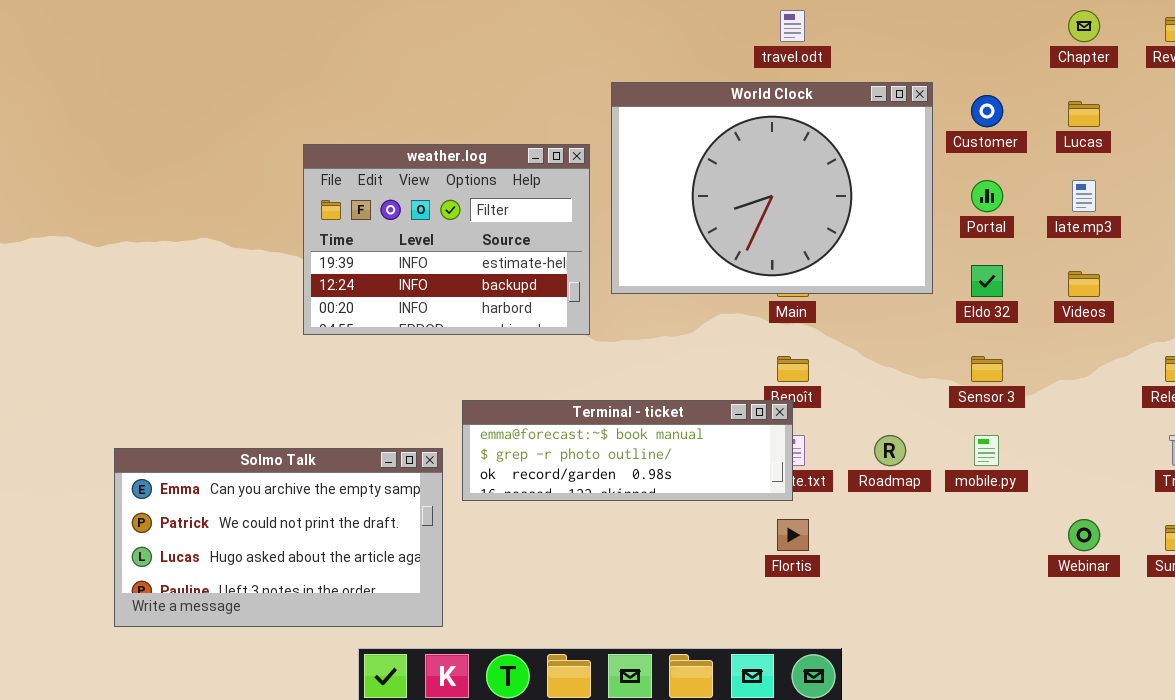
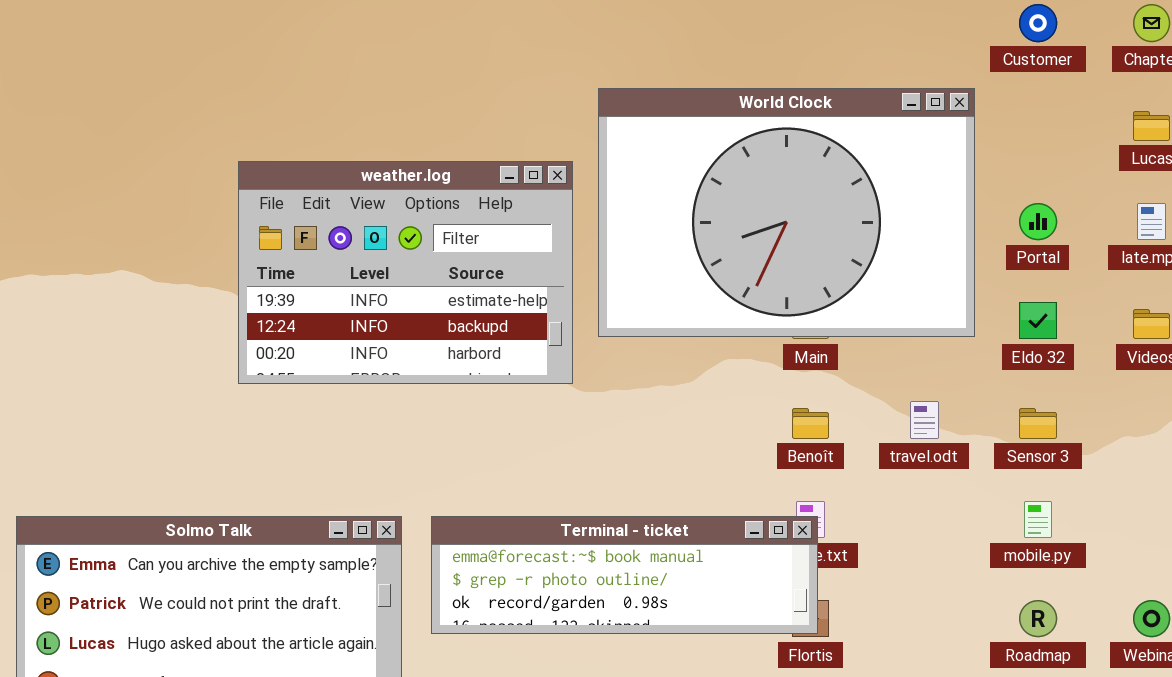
travel.odt: [780,10,805,42] -> [910,401,939,439], moved
Customer: [971,95,1003,127] -> [1019,4,1057,42], moved
Terminal - ticket: [462,400,793,501] -> [431,516,818,634], moved
Roadmap: [874,435,906,466] -> [1019,600,1057,637], moved

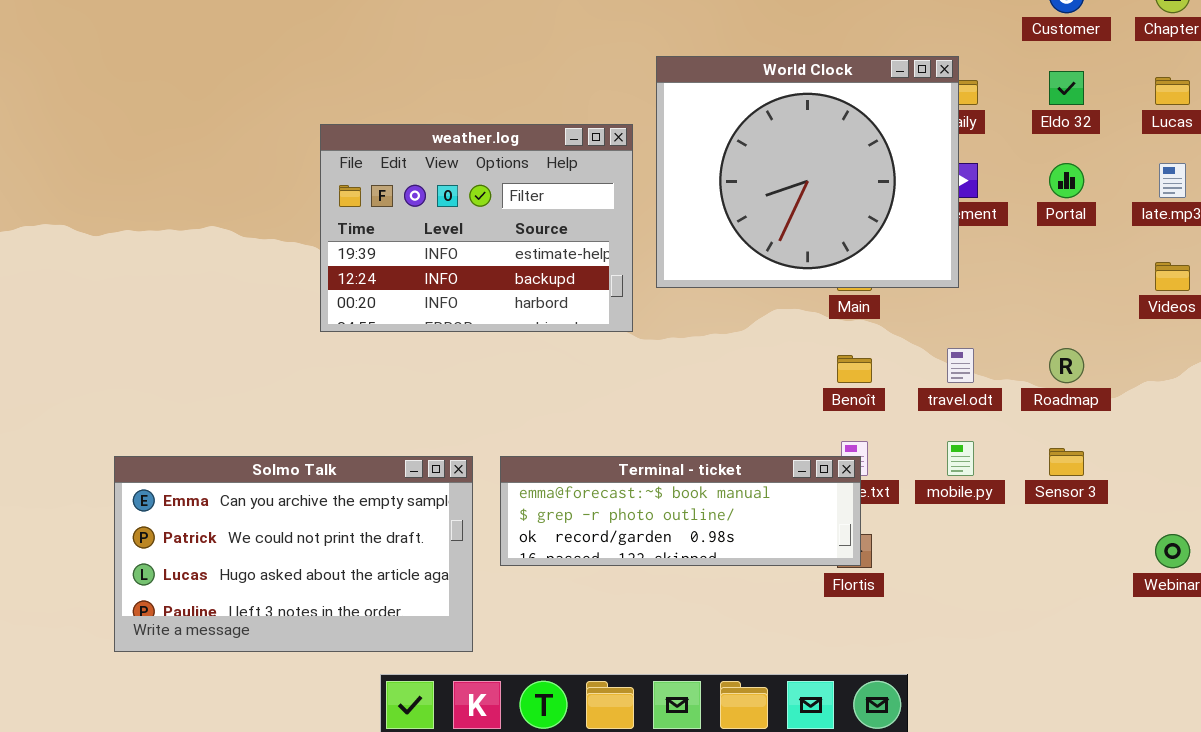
World Clock: [598,88,975,337] -> [656,56,959,288], resized
Eldo 32: [1019,302,1057,339] -> [1049,71,1084,105], moved
Sensor 3: [1019,408,1057,439] -> [1049,448,1084,476], moved
mobile.py: [1024,501,1052,538] -> [947,441,974,476], moved
Roadmap: [1019,600,1057,637] -> [1049,348,1084,383], moved

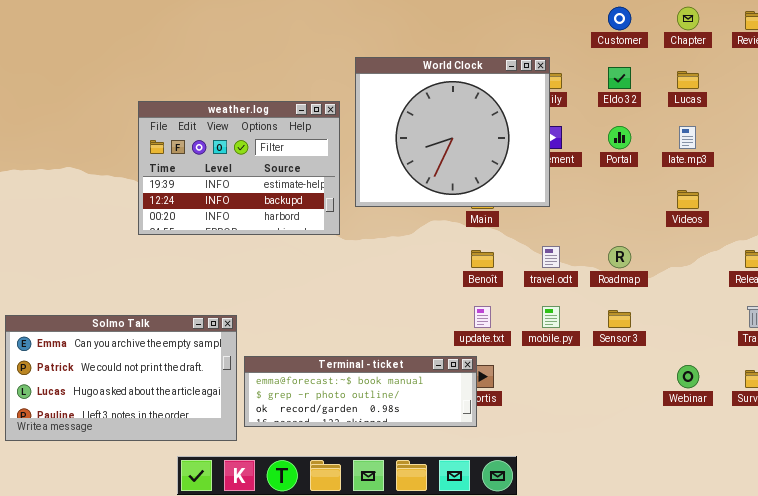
Terminal - ticket: [500,456,861,566] -> [244,356,477,427], moved

